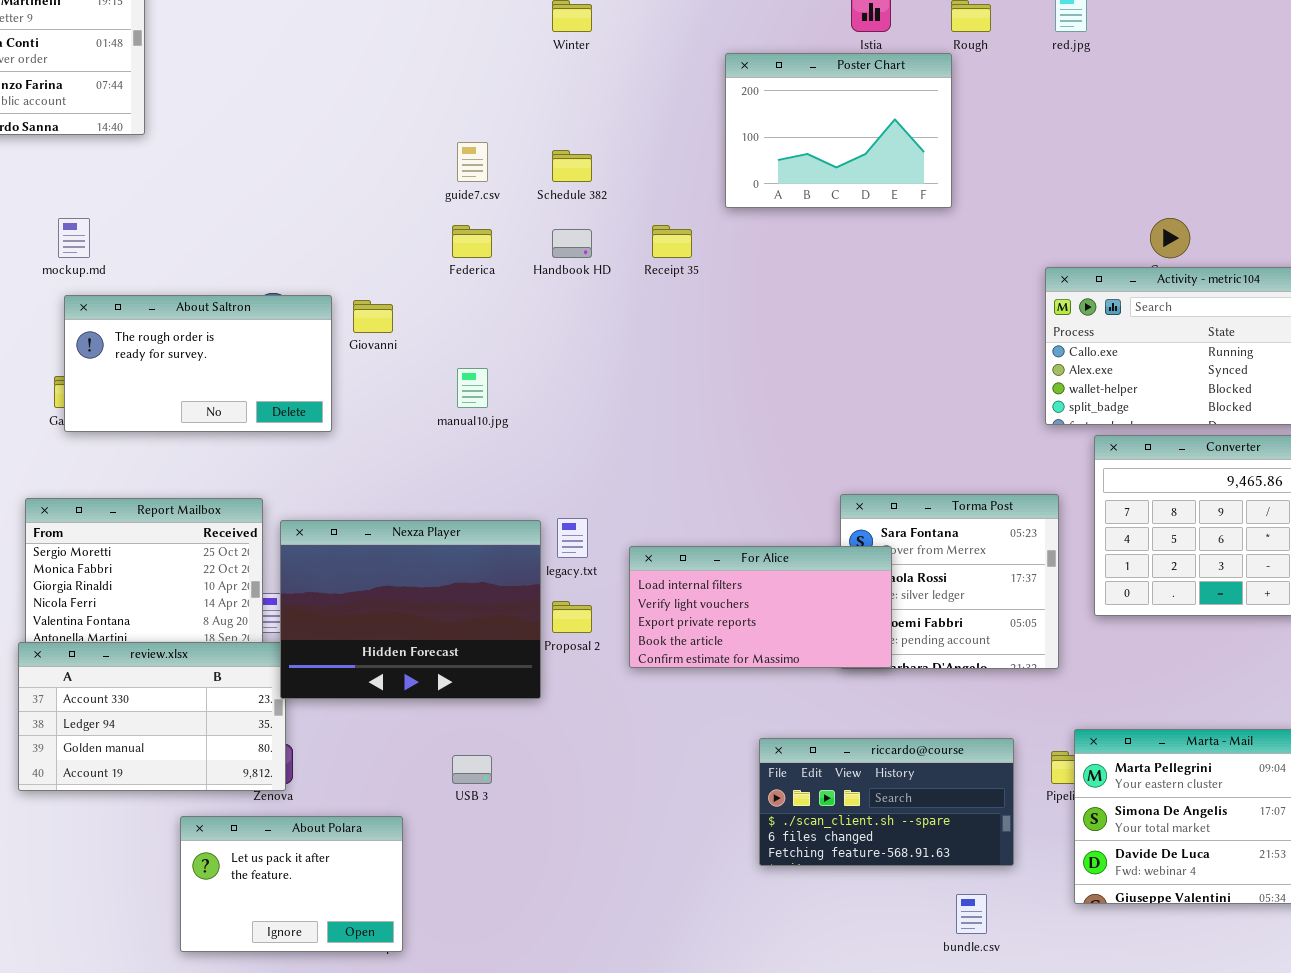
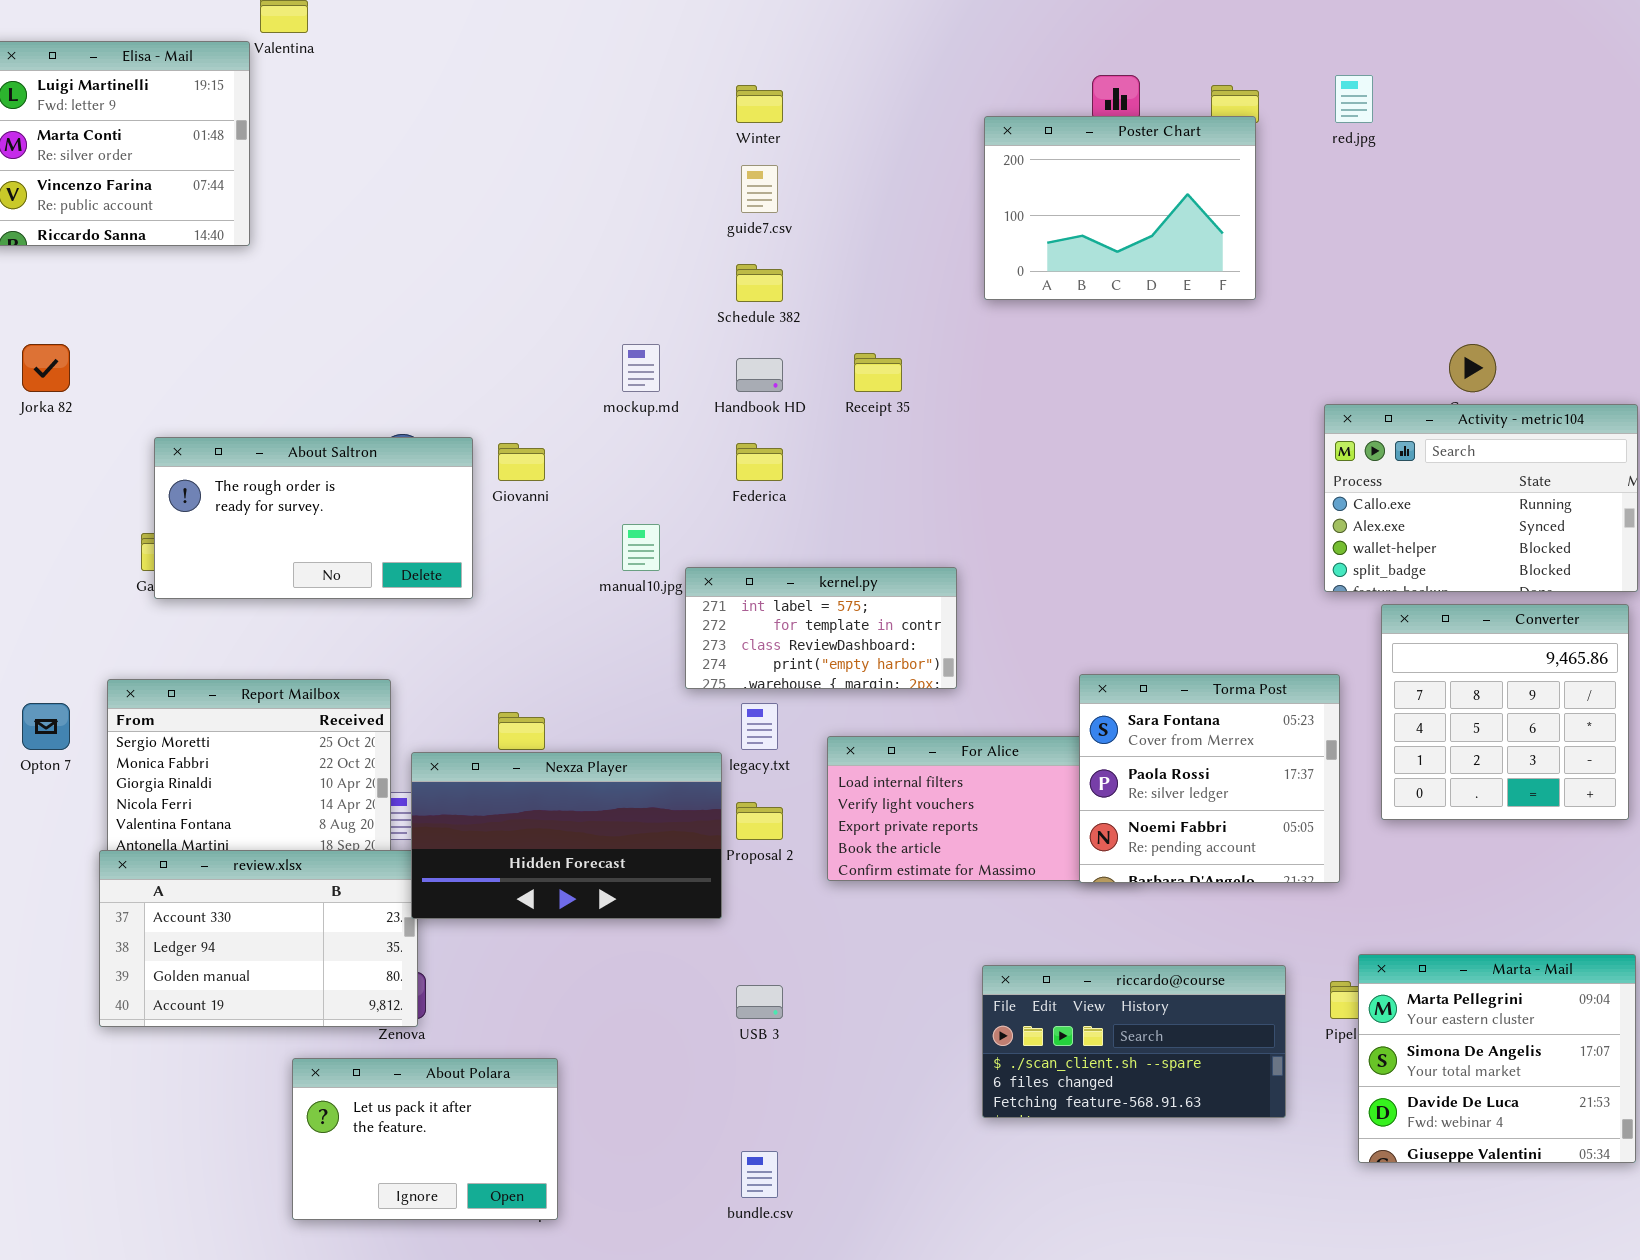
Poster Chart: [725,53,952,208] -> [984,116,1256,300], moved
guide7.csv: [457,142,488,182] -> [741,165,778,213], moved
mockup.md: [58,218,90,258] -> [622,344,660,392], moved
Federica: [452,225,492,258] -> [736,443,783,481], moved
kernel.py: none -> [685,567,957,689], opened
Torma Post: [840,494,1059,669] -> [1079,674,1340,883], raised
Nexza Player: [280,520,541,699] -> [411,752,722,919], resized
USB 3: [452,755,492,784] -> [736,985,783,1019], moved
bundle.csv: [956,894,987,934] -> [741,1151,778,1198], moved

